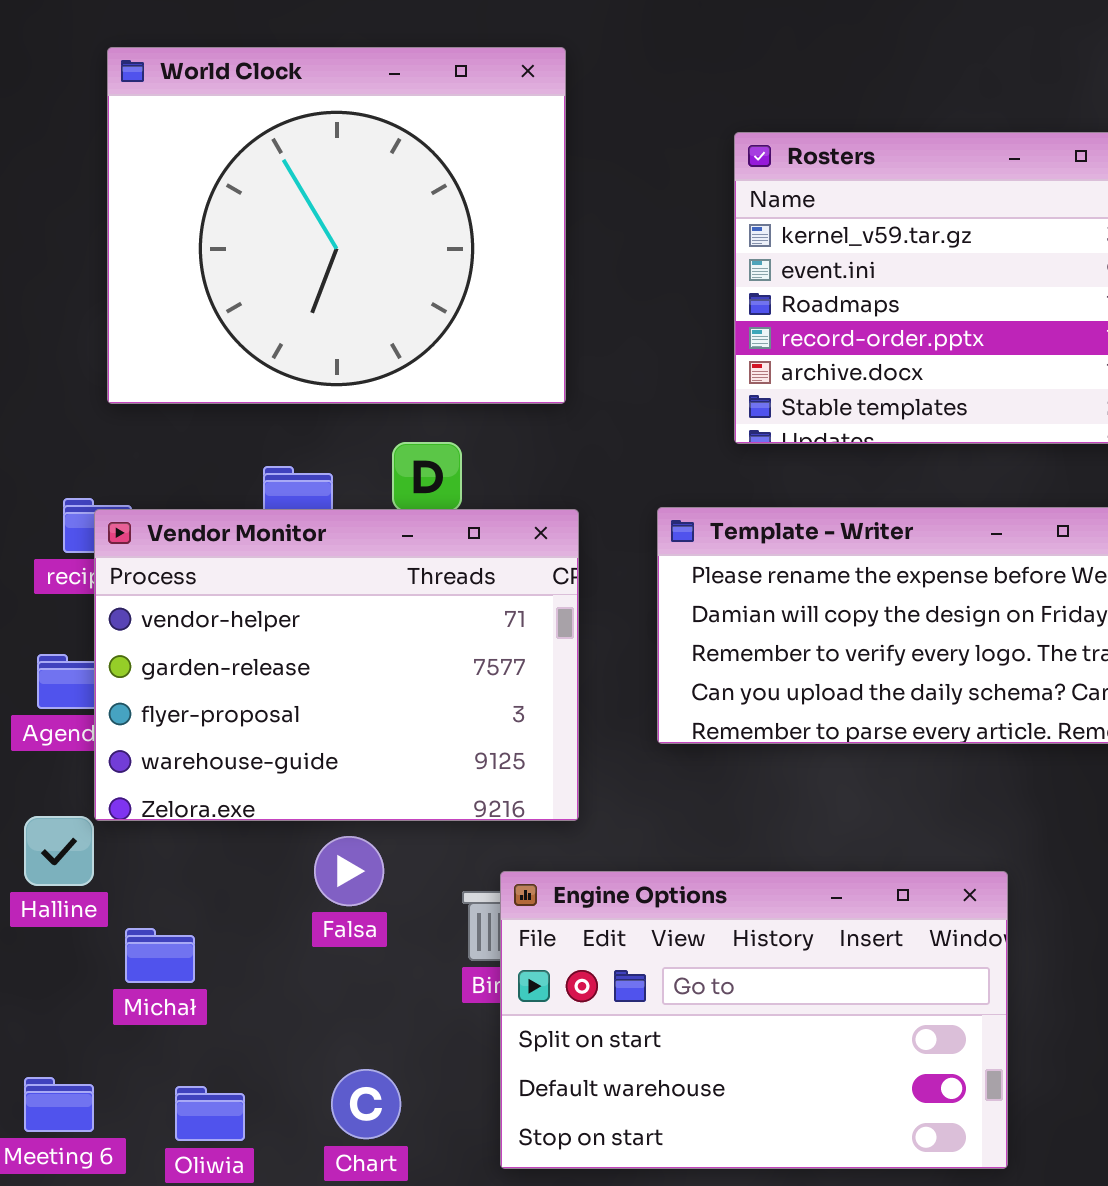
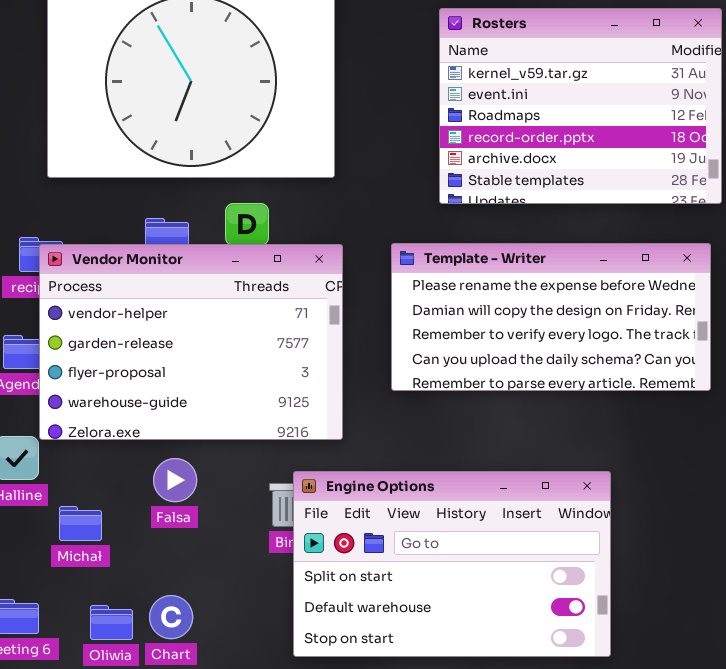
Falsa: [314,836,384,906] -> [153,458,197,502], moved
Chart: [331,1069,401,1139] -> [149,595,193,639], moved

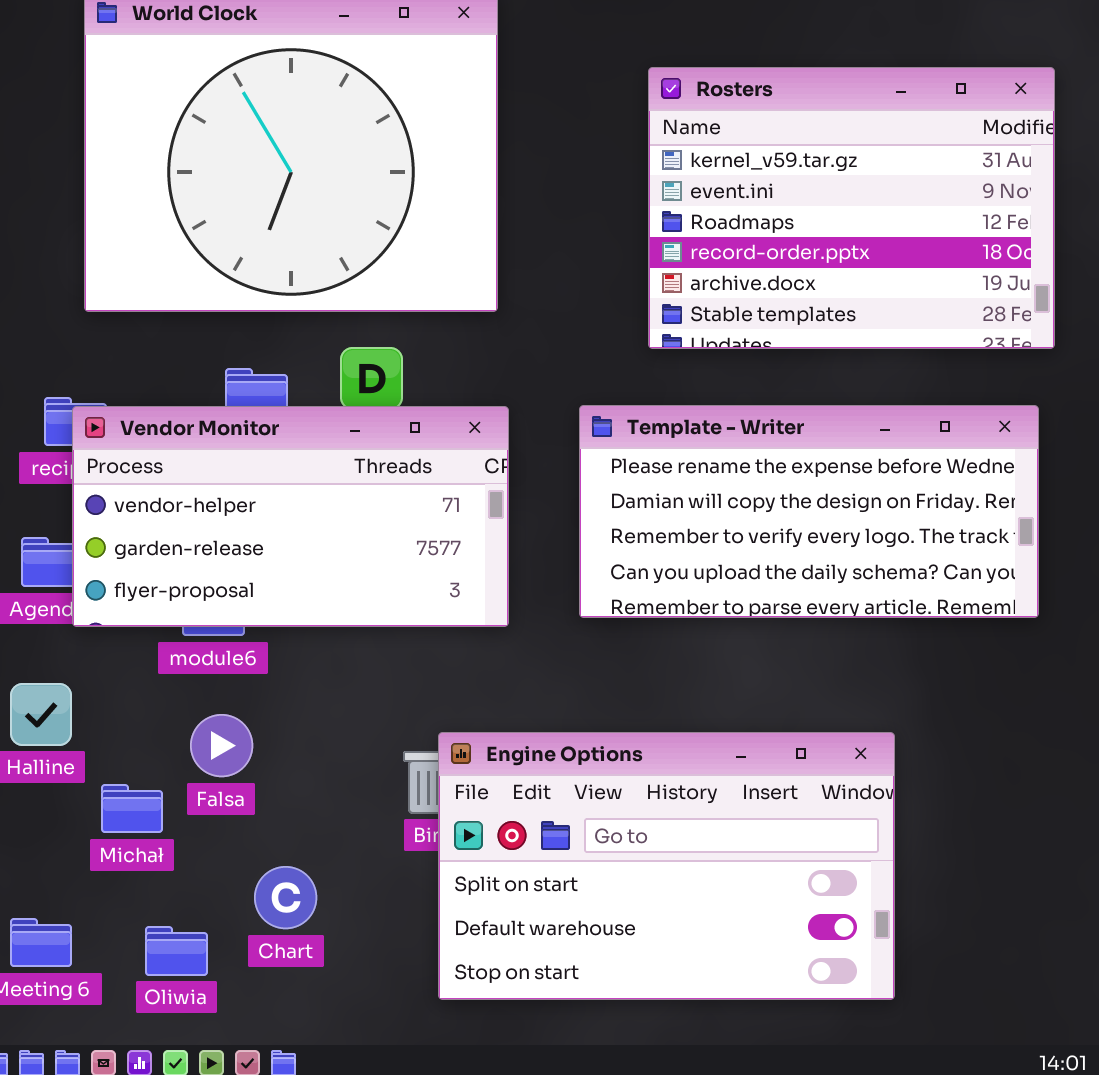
Vendor Monitor: [39,244,343,440] -> [72,406,509,627], resized
Falsa: [153,458,197,502] -> [190,714,253,777], moved
Chart: [149,595,193,639] -> [254,866,317,929], moved

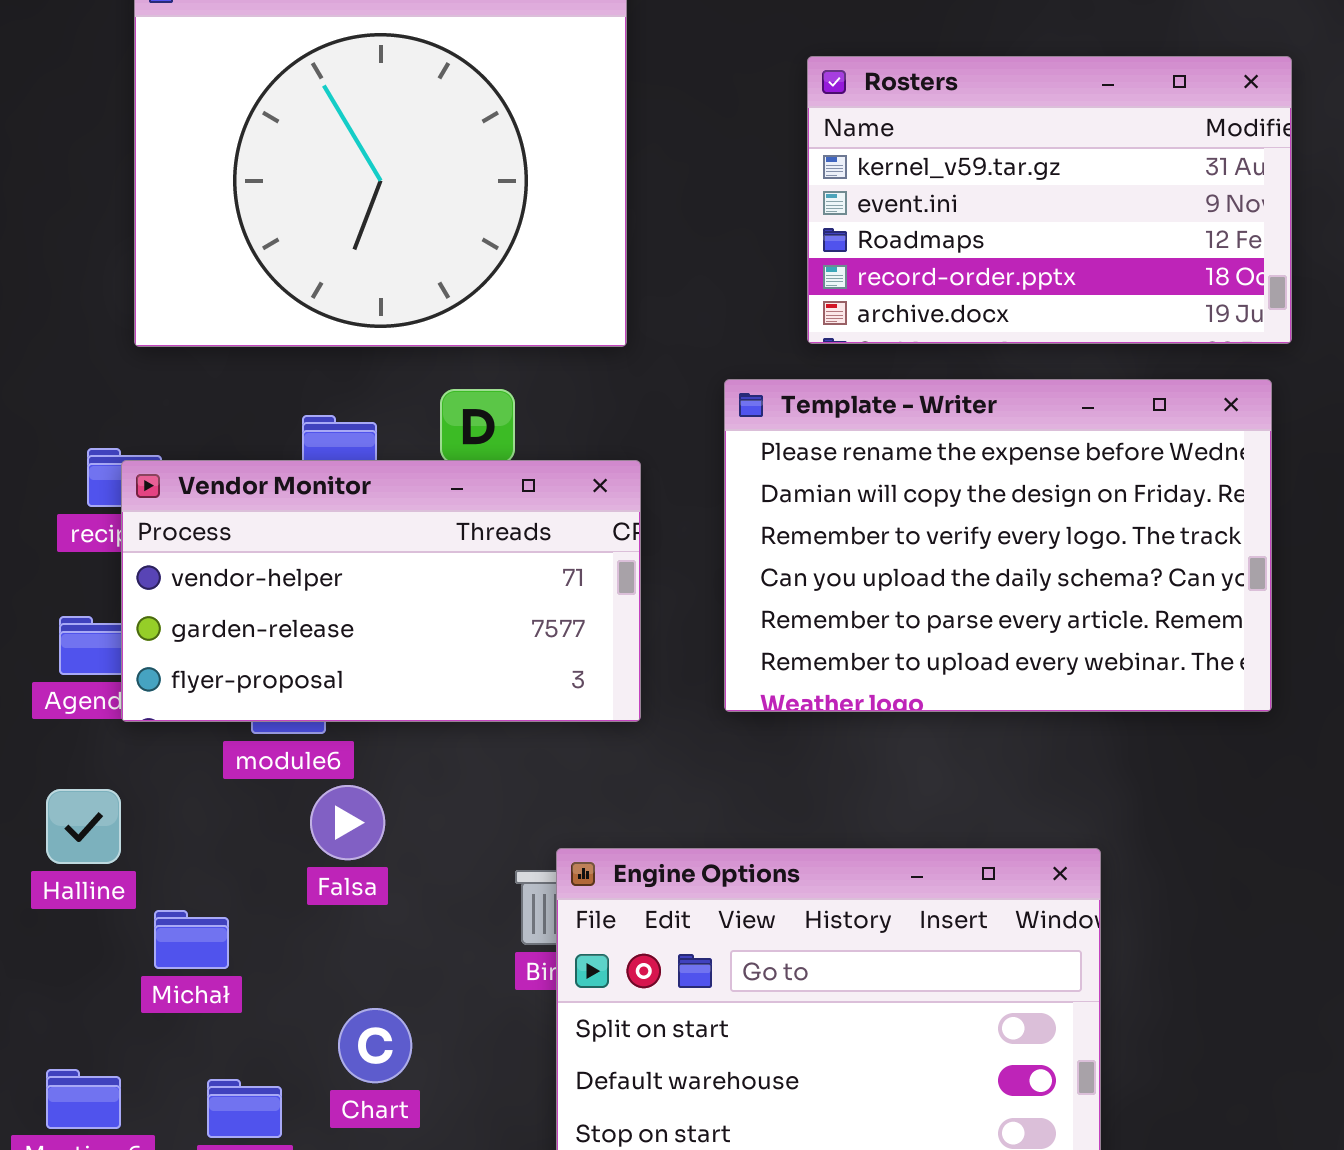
Rosters: [648,67,1055,349] -> [807,56,1292,344], resized
Template - Writer: [579,405,1039,618] -> [724,379,1272,712], resized
Falsa: [190,714,253,777] -> [310,785,385,860], moved

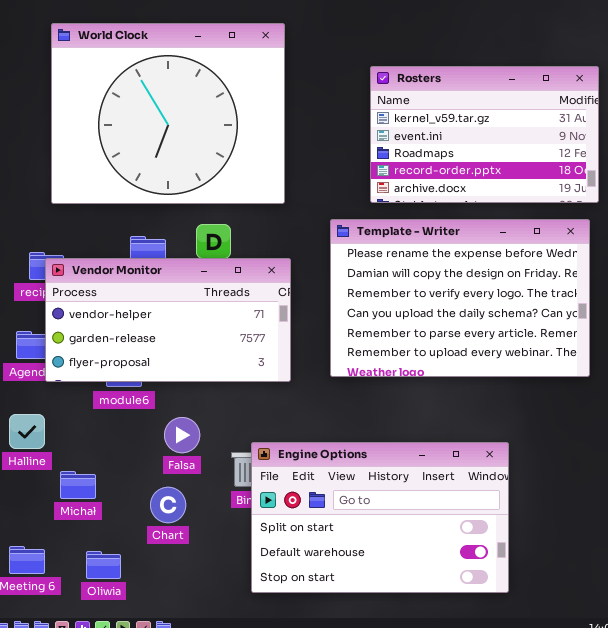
Falsa: [310,785,385,860] -> [164,417,200,453], moved
Chart: [338,1008,412,1083] -> [150,487,186,523], moved

